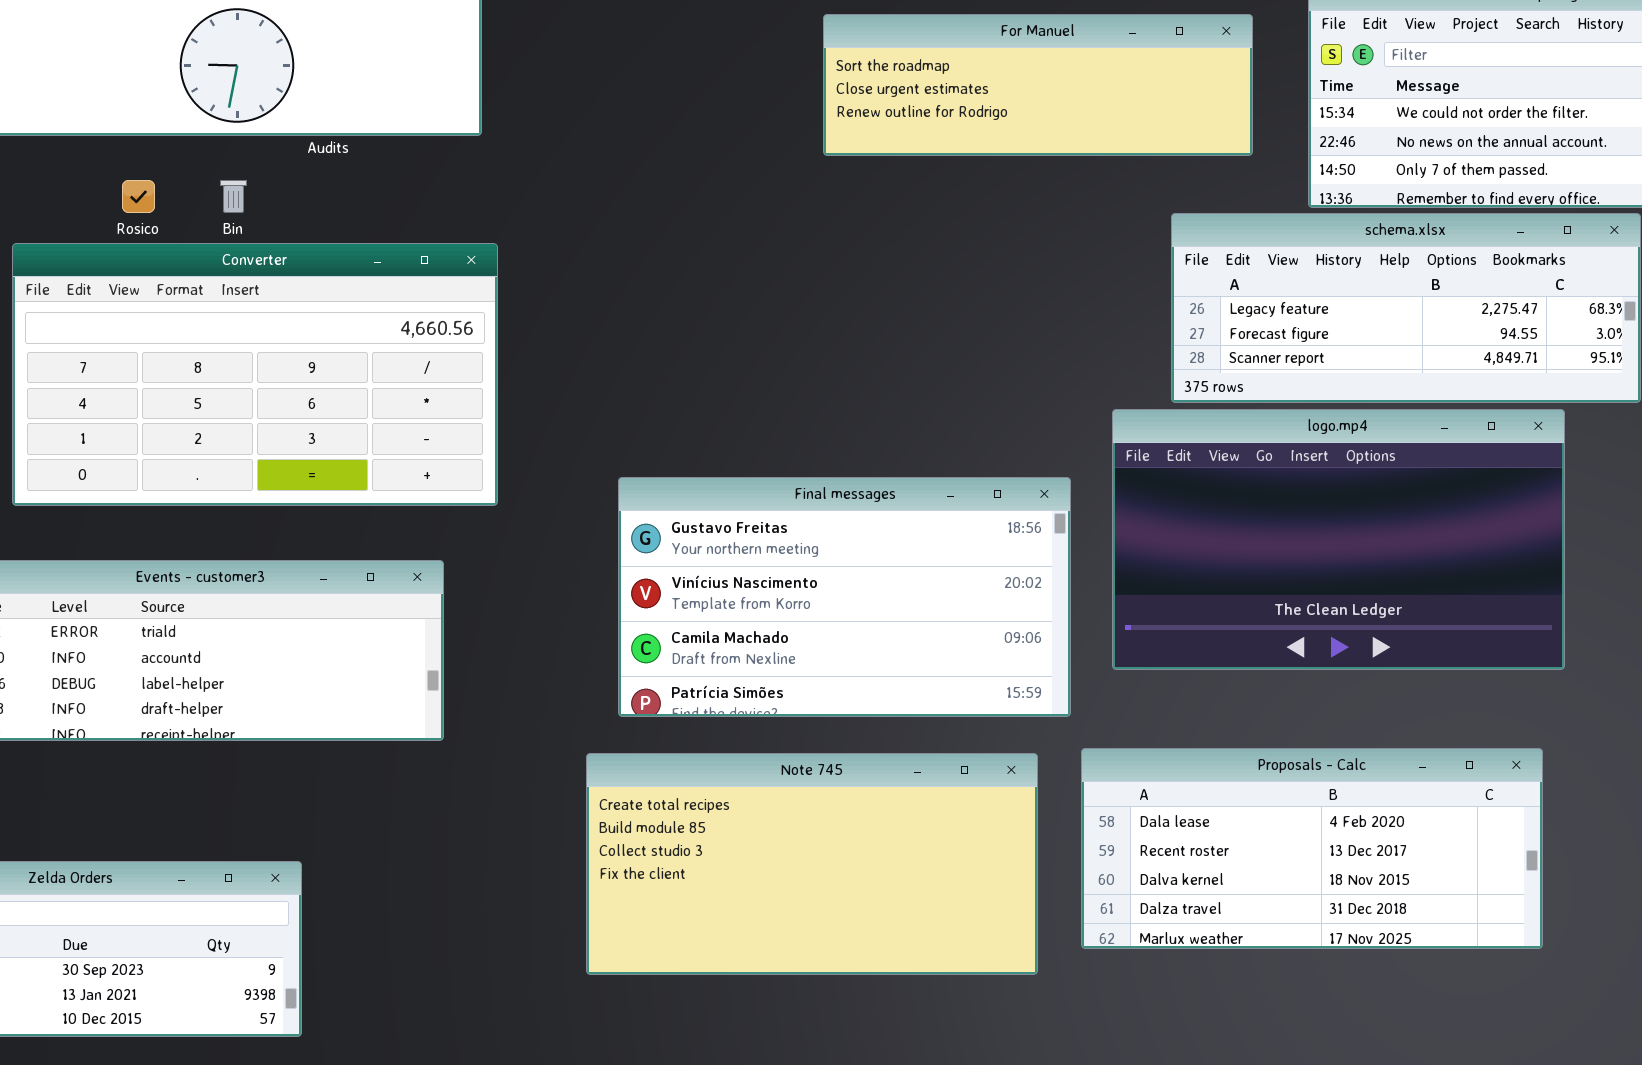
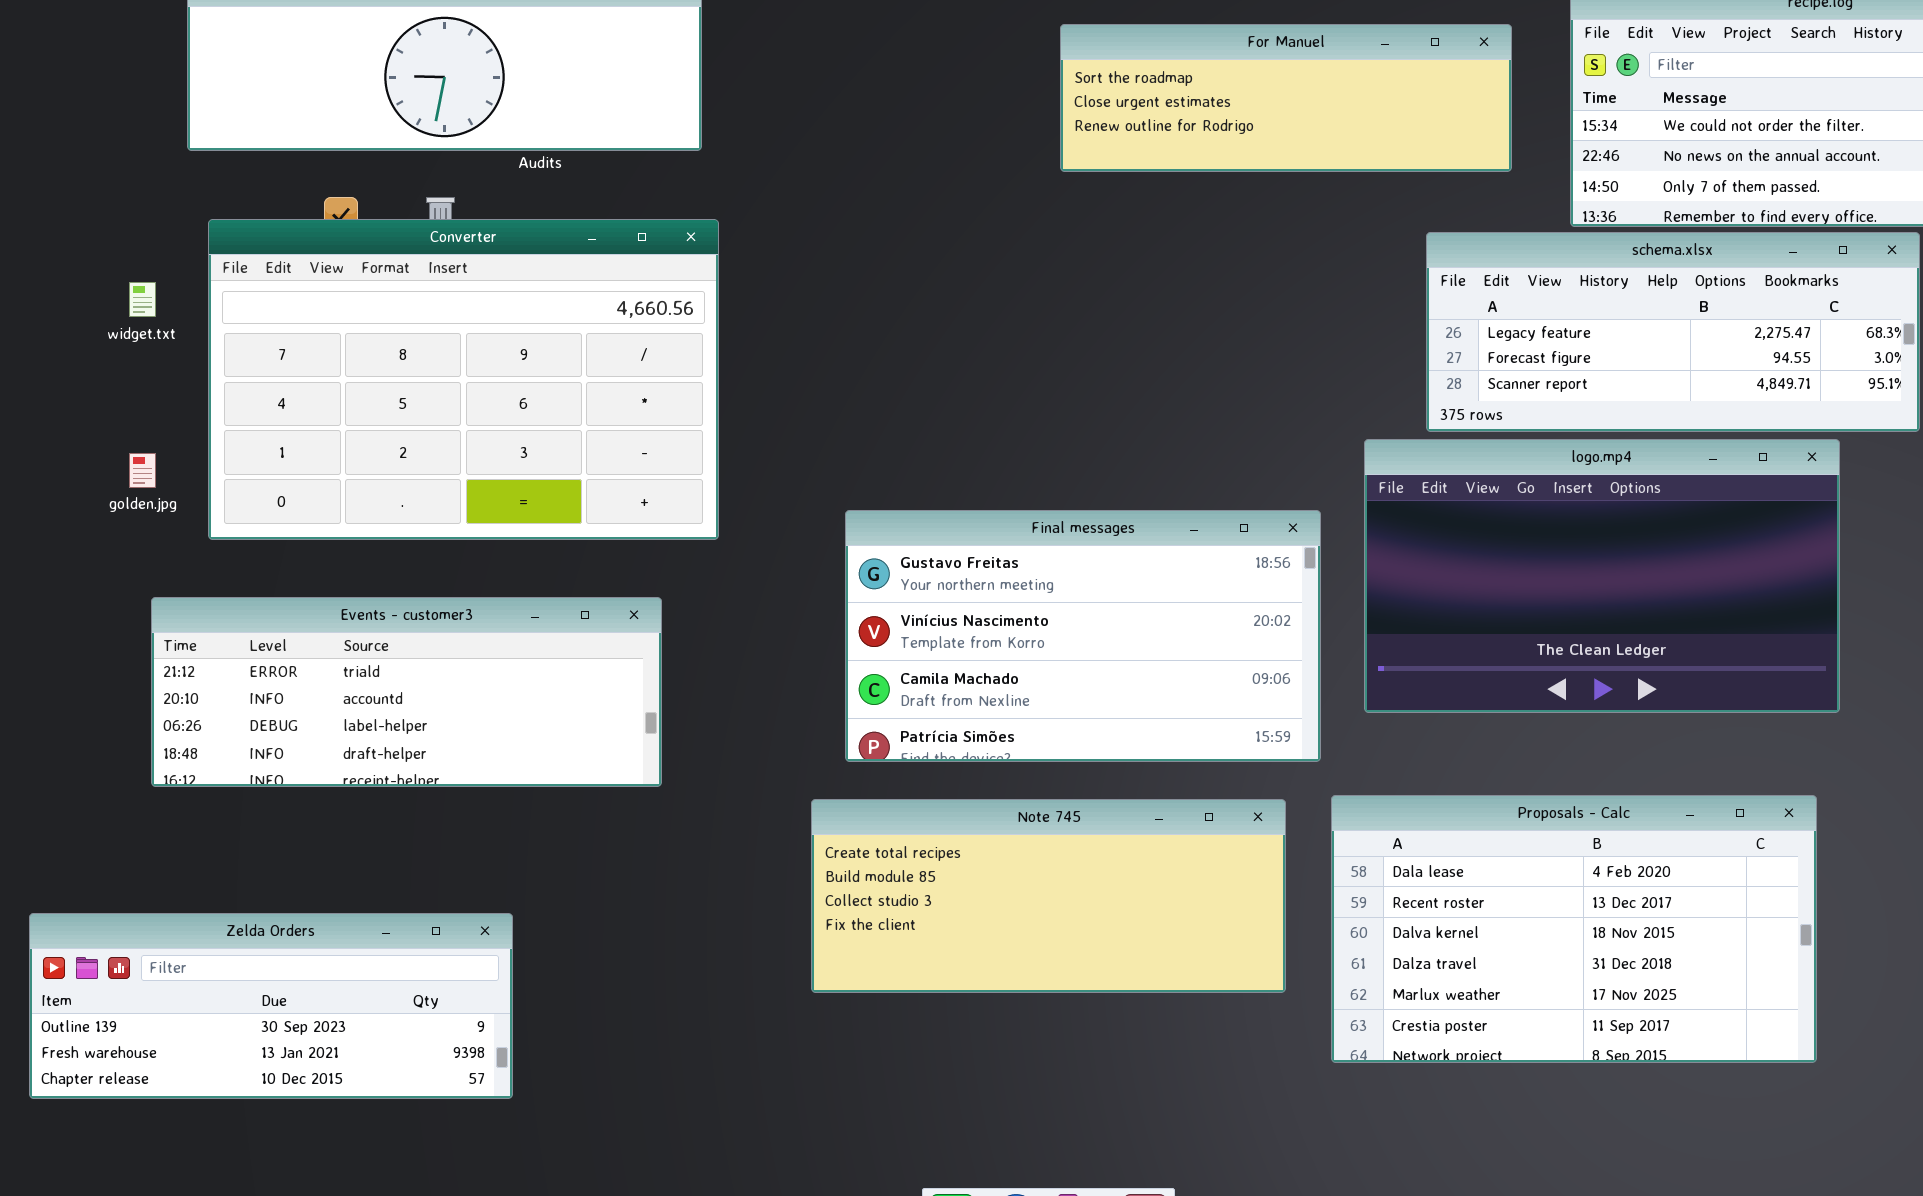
Converter: [12,243,498,506] -> [208,219,719,540], resized
Proposals - Calc: [1081,748,1543,949] -> [1331,795,1817,1063], resized
Note 745: [586,753,1038,975] -> [811,799,1286,993], resized

